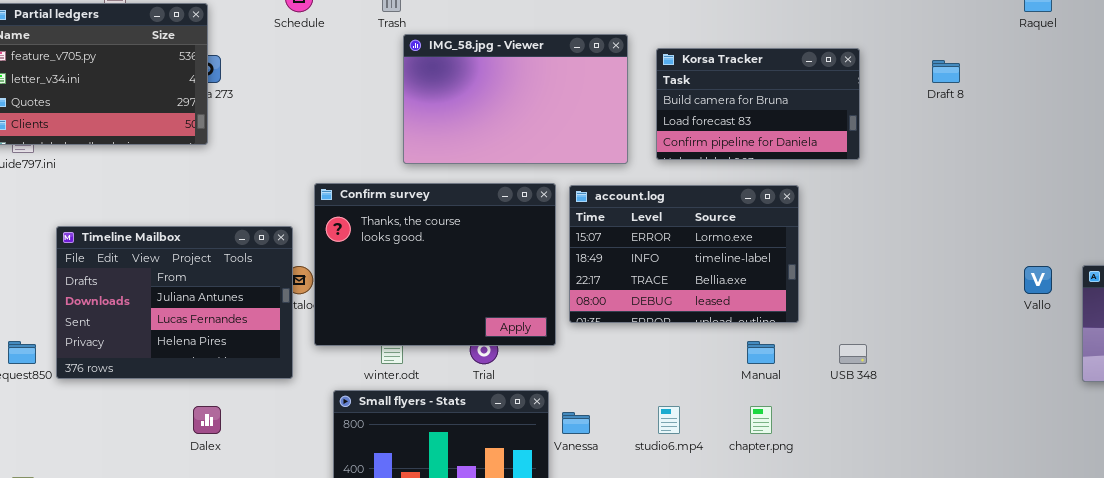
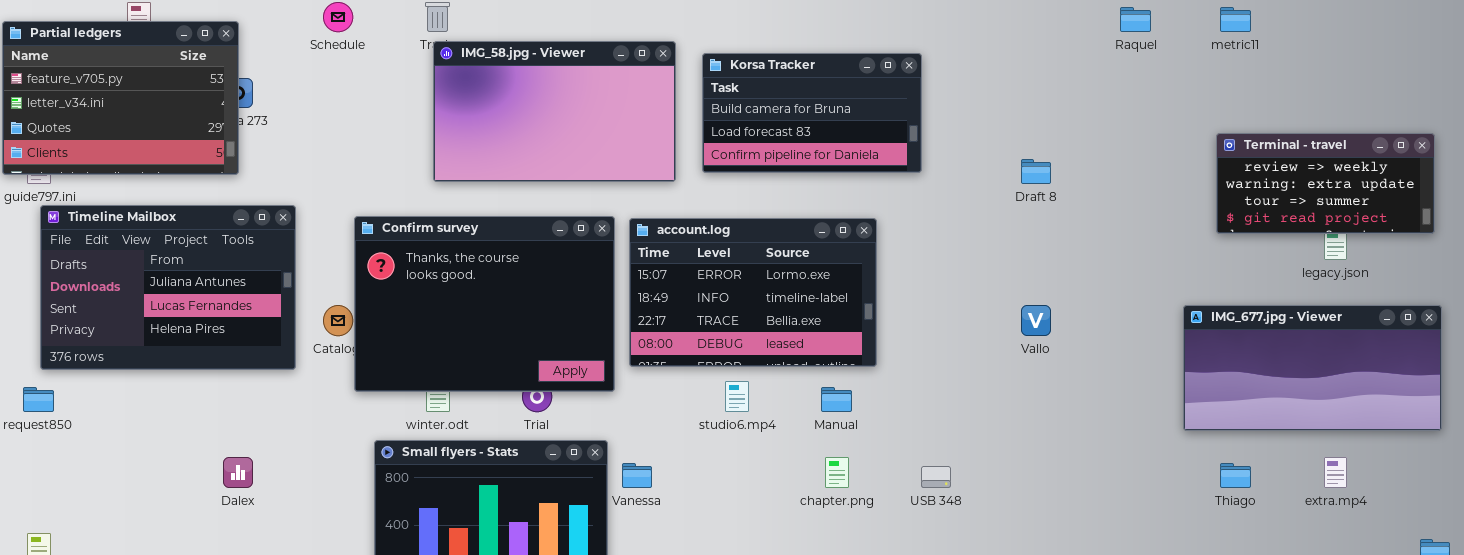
IMG_58.jpg - Viewer: [403,34,628,164] -> [433,41,676,182], moved
Korsa Tracker: [656,48,860,160] -> [702,53,922,173], moved
Draft 8: [932,60,960,83] -> [1021,159,1051,184], moved
Timeline Mailbox: [56,226,293,379] -> [40,205,296,370], moved
Vallo: [1024,266,1052,294] -> [1021,305,1051,336], moved
USB 348: [839,344,867,364] -> [921,466,951,488], moved
studio6.mp4: [658,406,680,434] -> [725,381,749,412], moved

